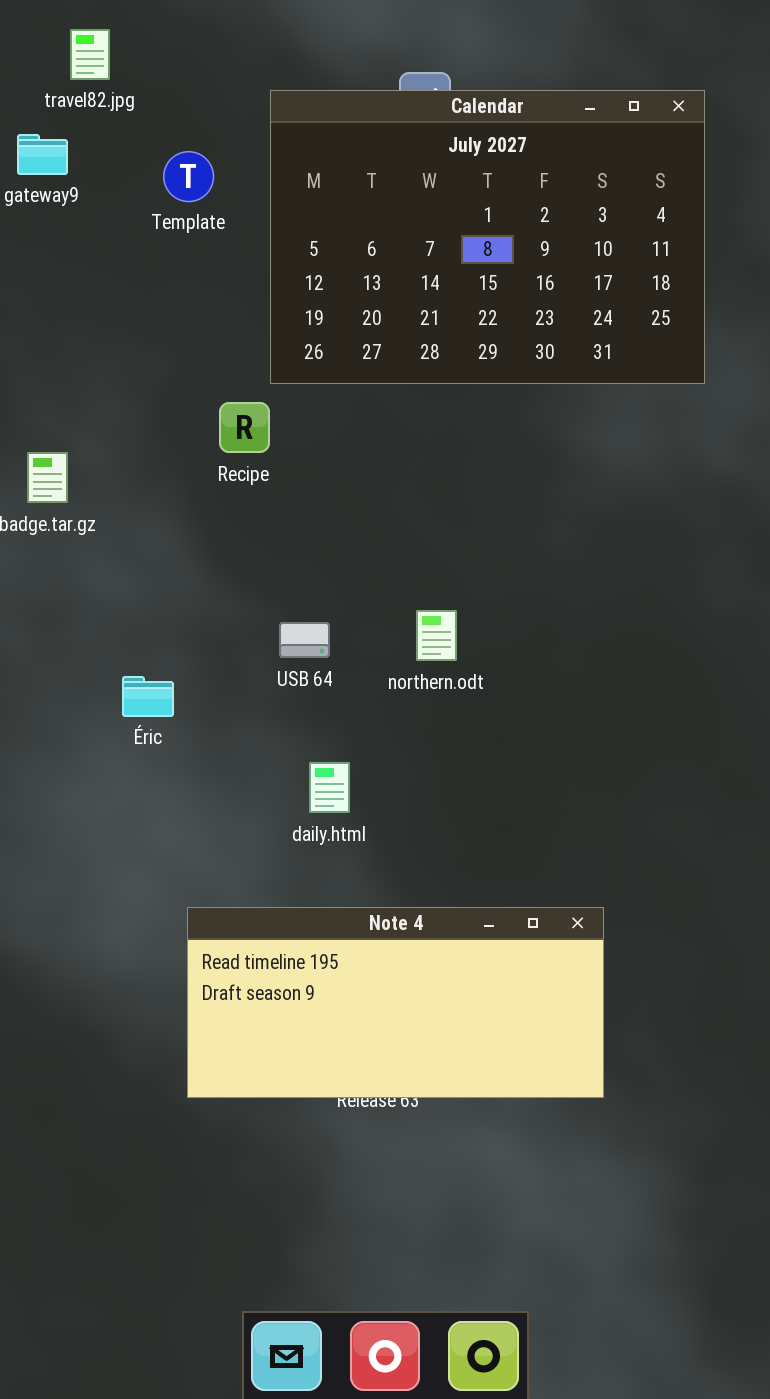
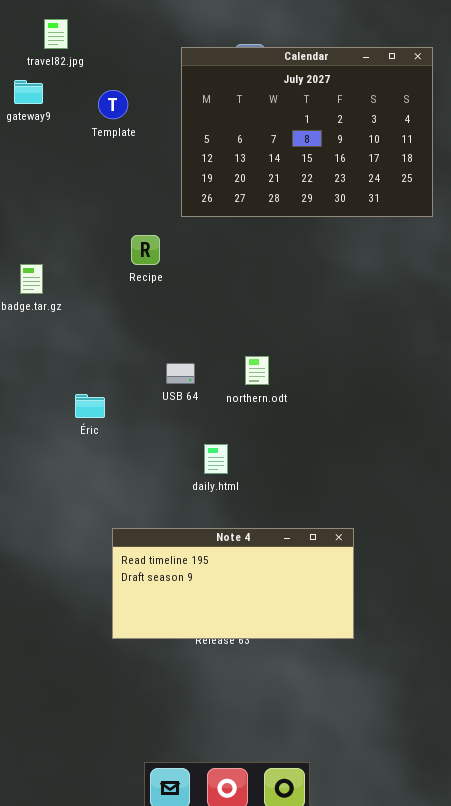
Calendar: [270,90,705,384] -> [181,47,433,217], moved
daily.html: [309,762,350,813] -> [204,444,228,474], moved

